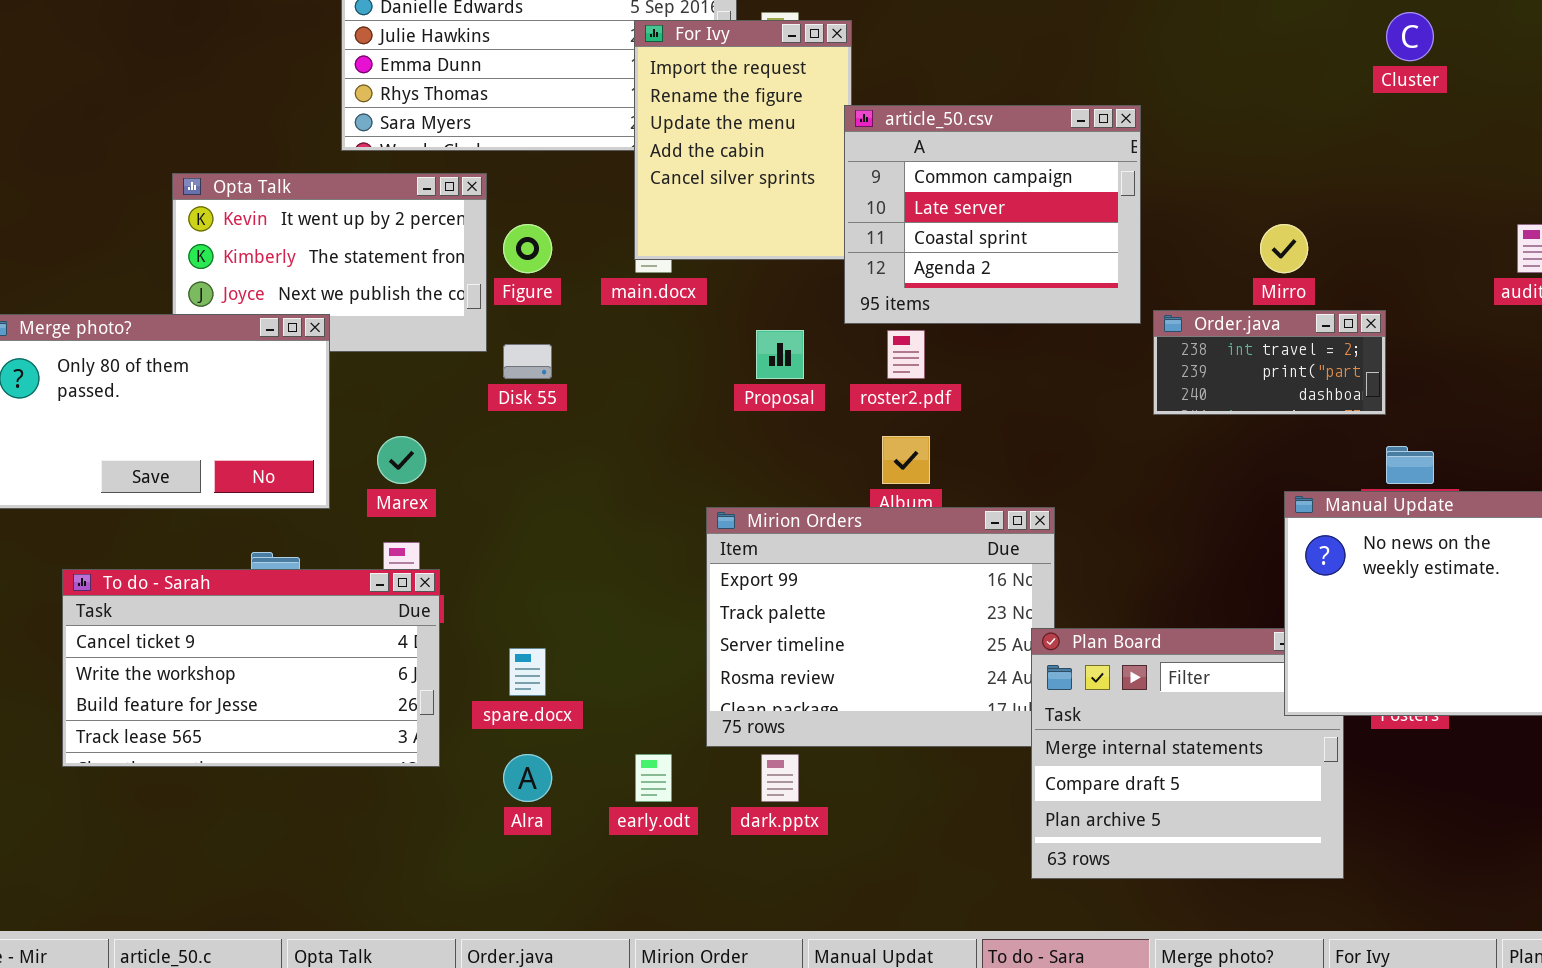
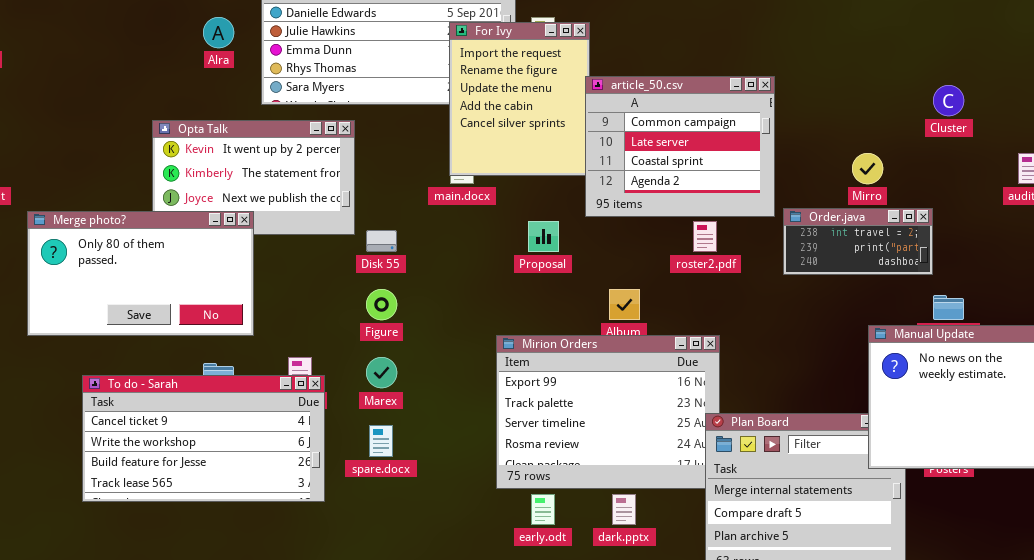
Cluster: [1386,12,1434,61] -> [933,85,964,116], moved
Figure: [503,224,552,273] -> [366,289,397,320], moved
roster2.pdf: [887,330,925,379] -> [693,221,717,252], moved
Marex: [377,436,426,484] -> [366,357,397,388], moved
Alra: [503,754,552,802] -> [203,17,234,48], moved
early.odt: [635,754,672,802] -> [531,494,555,525], moved
dark.pptx: [761,754,799,802] -> [612,494,636,525], moved

